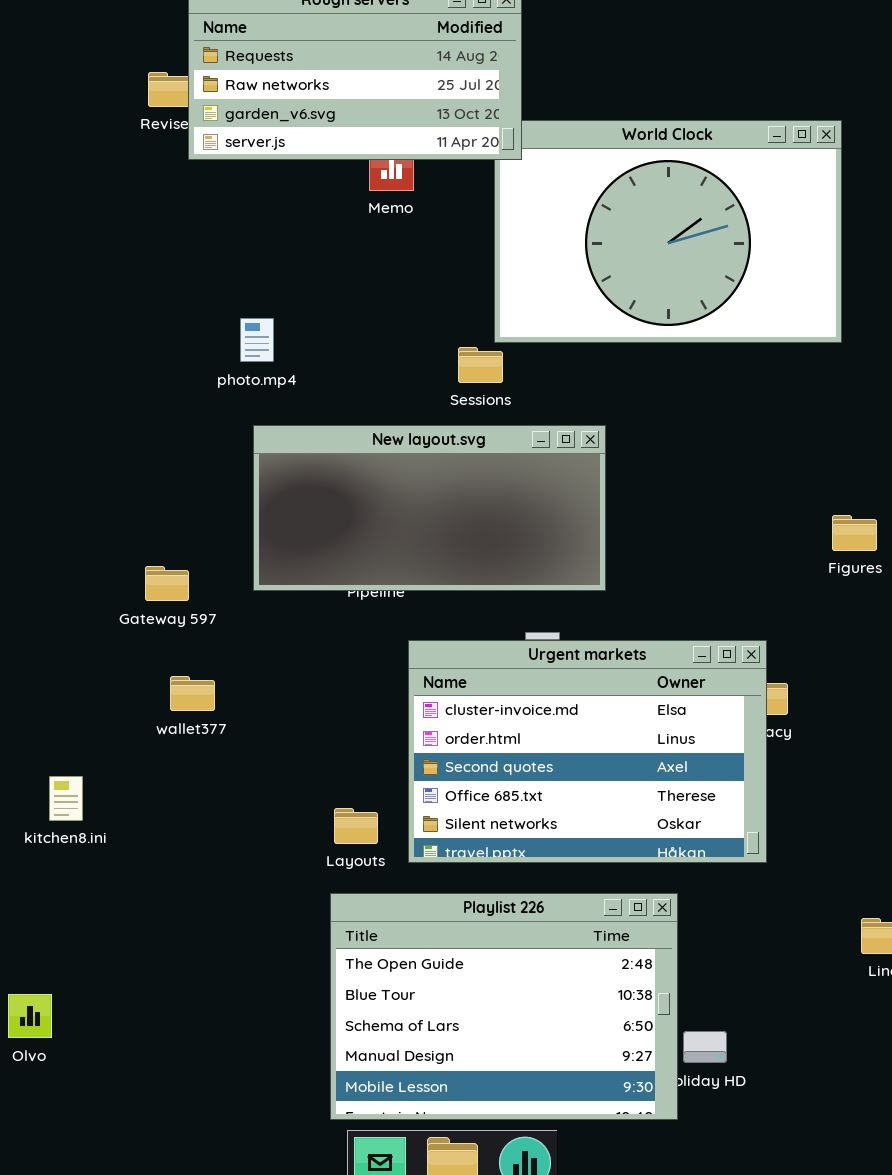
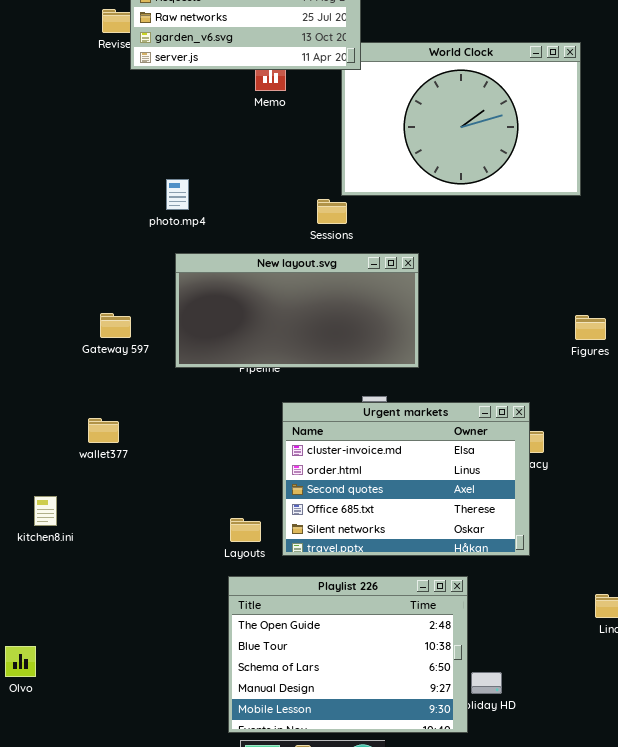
Gateway 597: [145,566,189,601] -> [100,313,131,338], moved
wallet377: [170,676,215,711] -> [88,418,119,443], moved

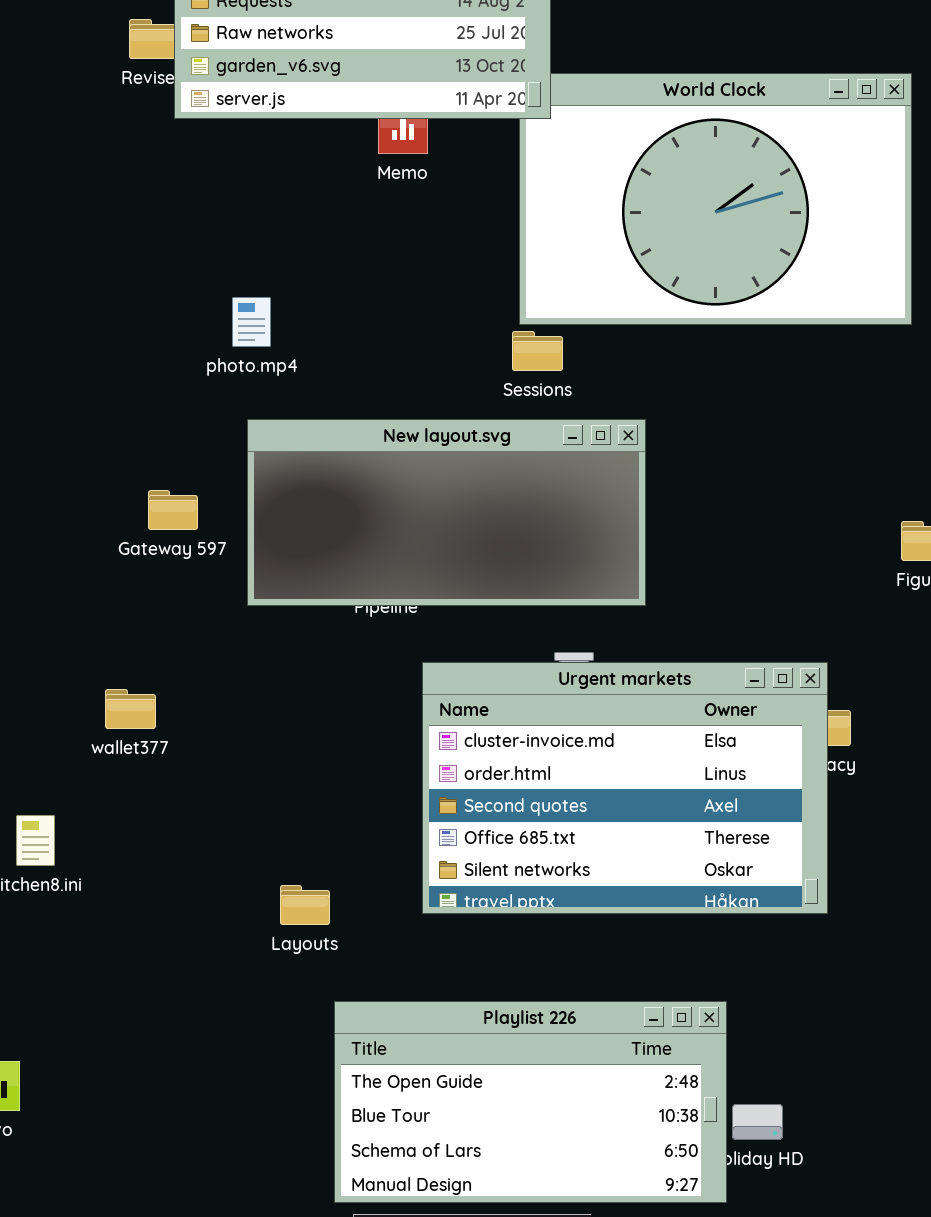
Sessions: [317,199,347,224] -> [512,331,563,371], moved
Gateway 597: [100,313,131,338] -> [148,490,198,530], moved
Layouts: [230,518,261,542] -> [280,885,330,925], moved
Playlist 226: [228,576,468,733] -> [334,1001,727,1203], resized

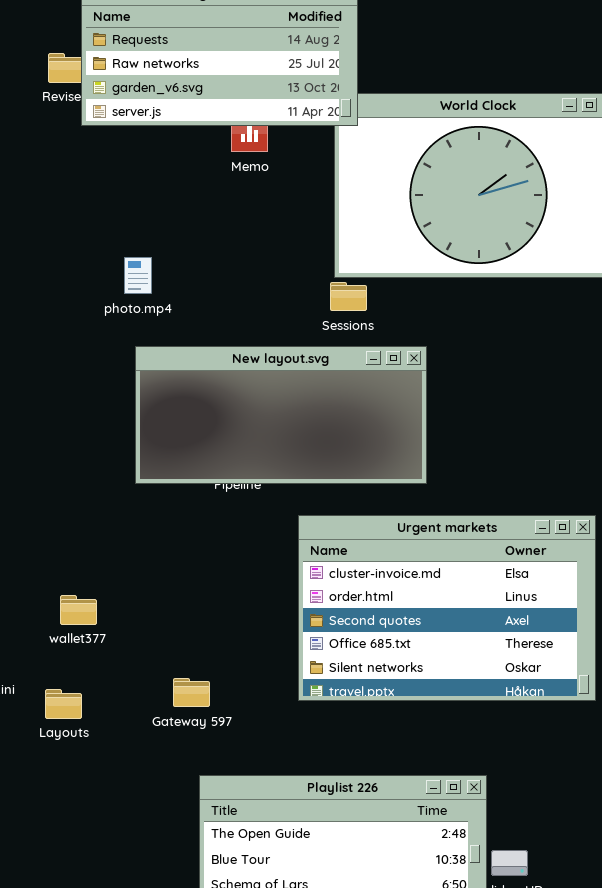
Gateway 597: [148,490,198,530] -> [173,678,210,707], moved
Urgent markets: [422,662,828,914] -> [298,515,596,701], moved
wallet377: [105,689,156,729] -> [60,595,97,625], moved
Layouts: [280,885,330,925] -> [45,689,82,719], moved

